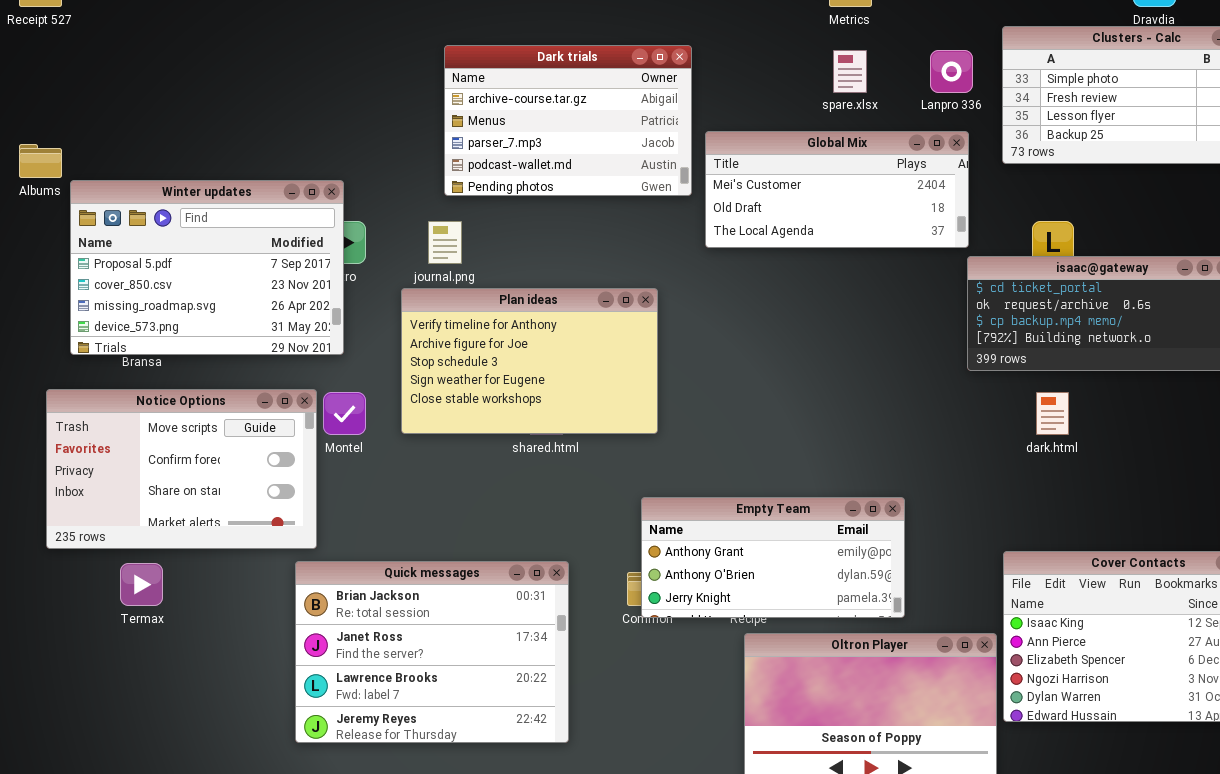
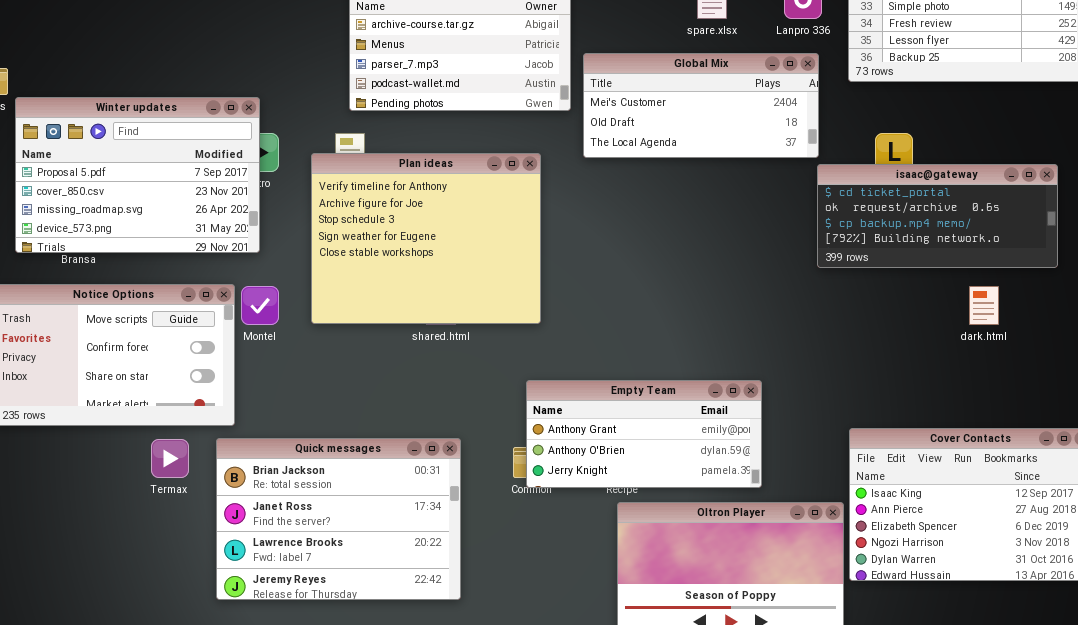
Plan ideas: [401,288,658,434] -> [311,153,541,324], resized
dark.html: [1036,392,1069,435] -> [969,286,999,325], moved
Termax: [120,563,163,606] -> [151,439,189,478], moved

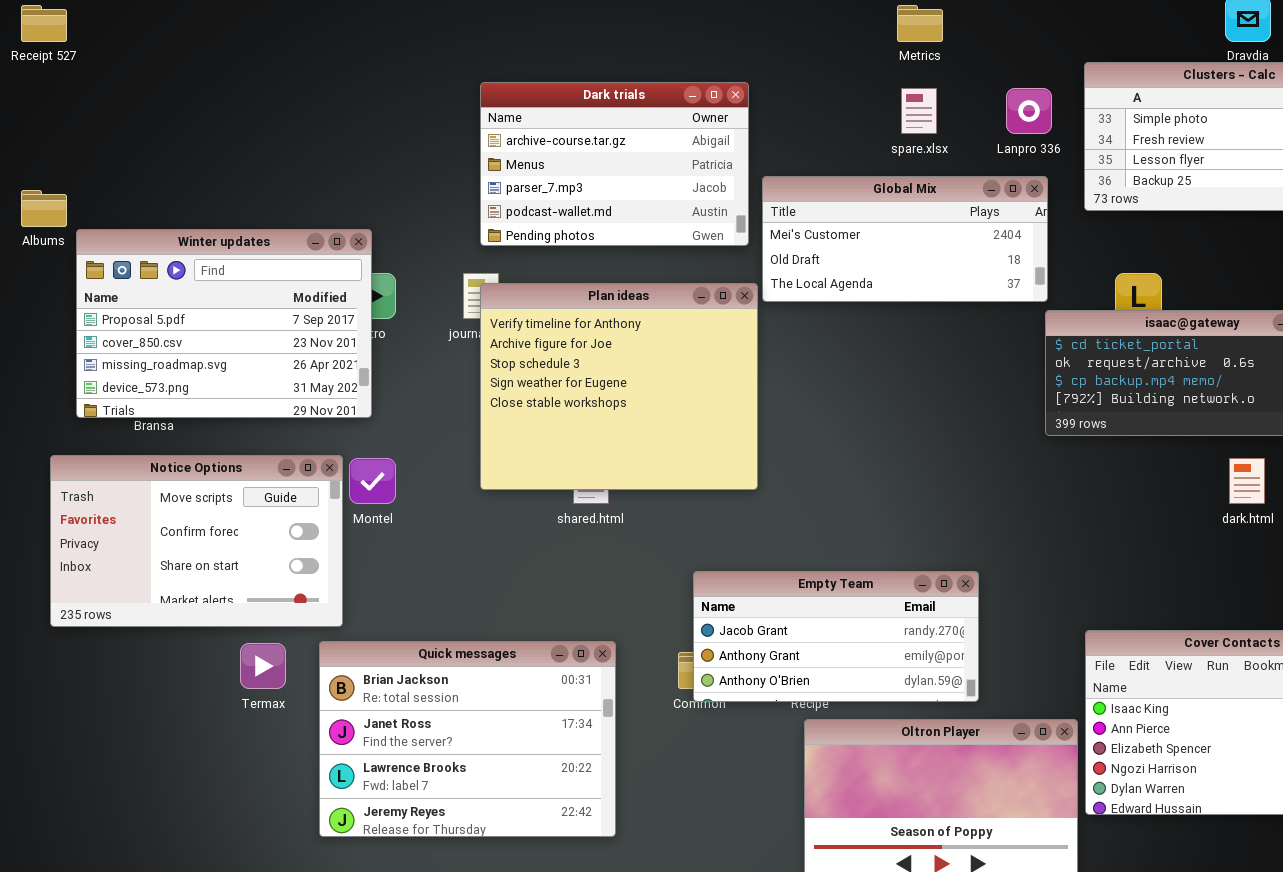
Plan ideas: [311,153,541,324] -> [480,283,758,490], moved
Empty Team: [526,380,762,488] -> [693,571,979,702], scrolled up 1 row

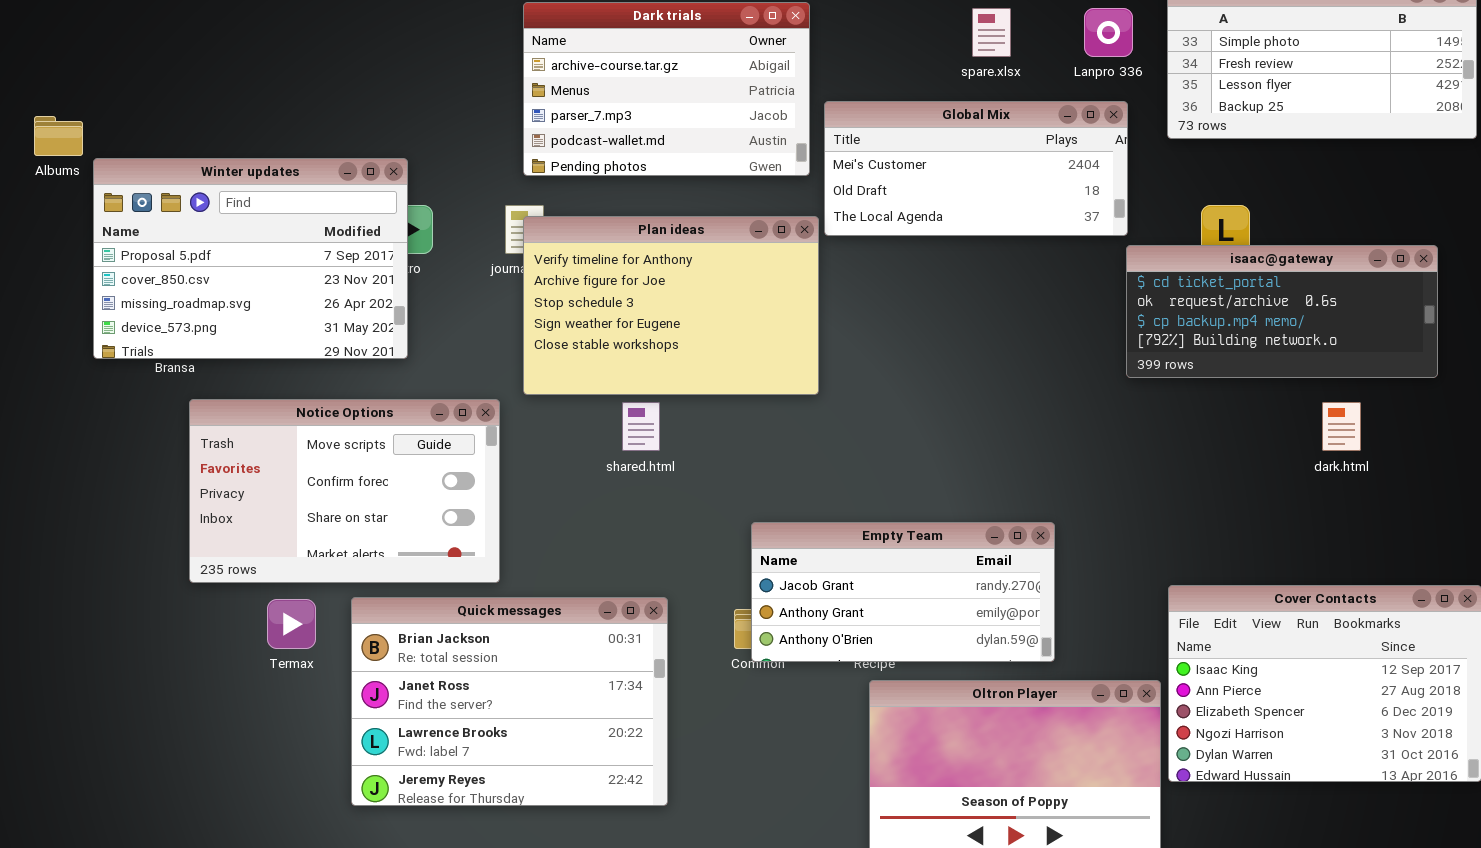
Plan ideas: [480,283,758,490] -> [523,216,819,395], resized
Notice Options: [50,455,343,627] -> [189,399,500,583], moved

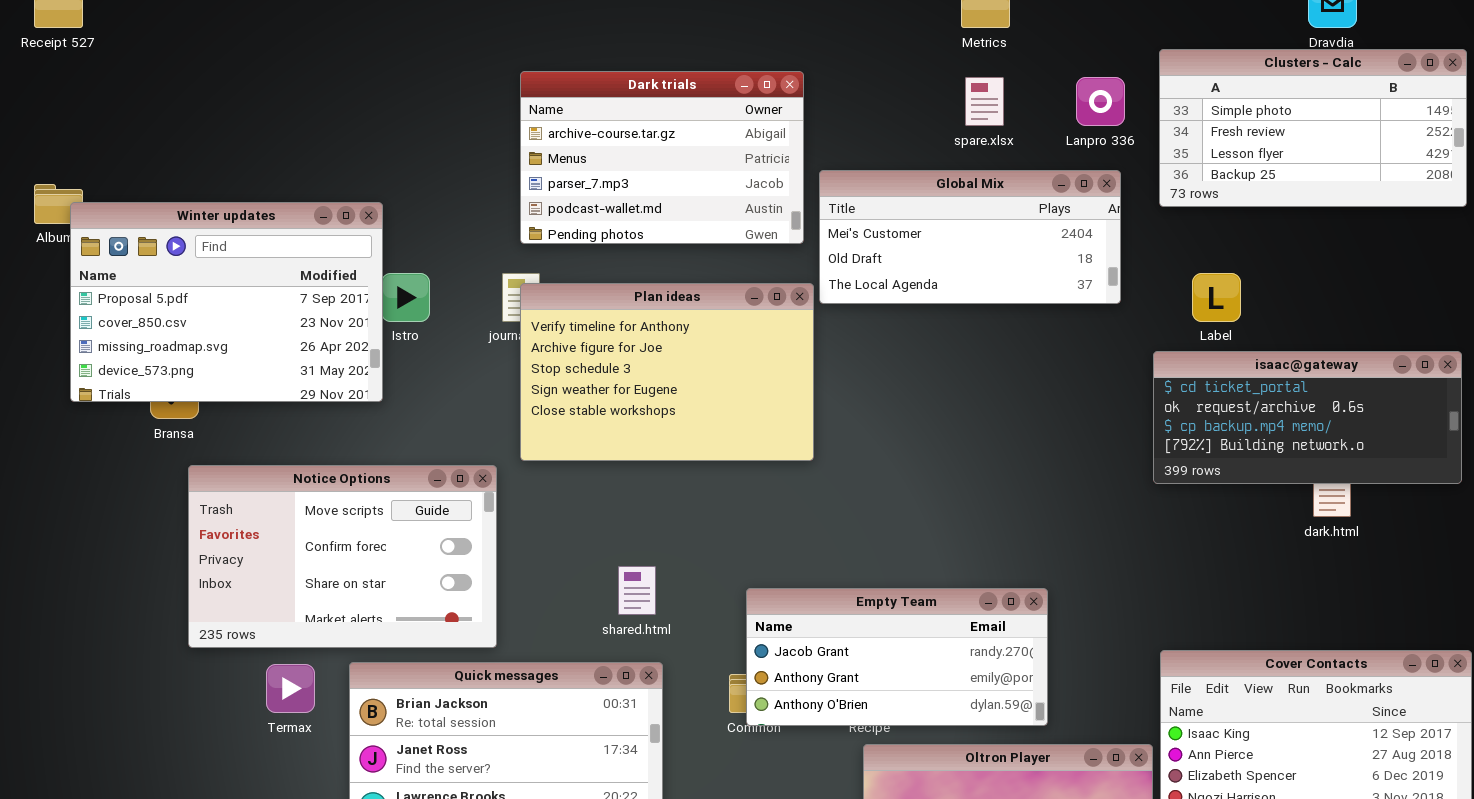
Winter updates: [93,158,408,359] -> [70,202,383,402], moved
isaac@gateway: [1126,245,1438,378] -> [1153,351,1462,484], moved
shared.html: [622,402,660,451] -> [618,566,656,615], moved

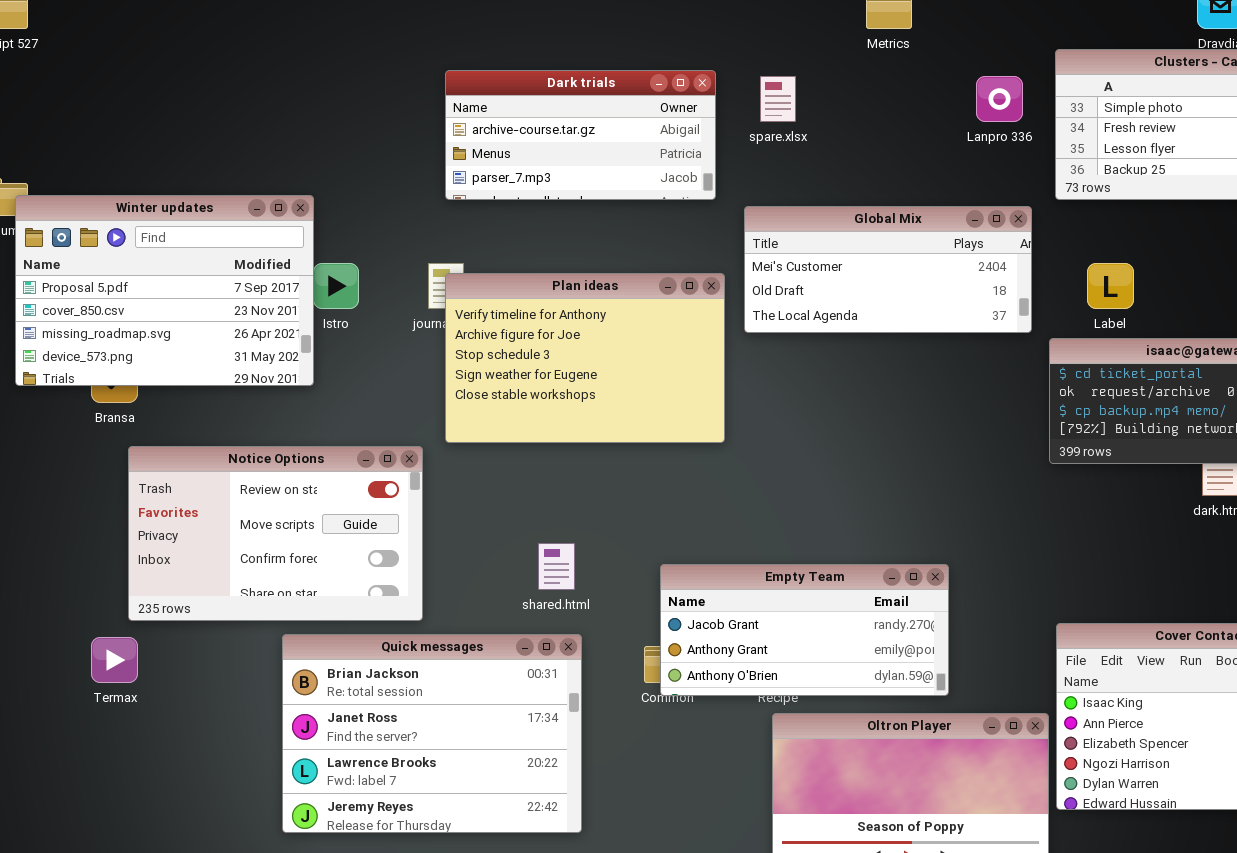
Dark trials: [520,71,804,244] -> [445,70,716,200], resized
spare.xlsx: [965,77,1004,126] -> [760,76,796,122], moved
Global Mix: [819,170,1121,304] -> [744,206,1032,333], moved
Notice Options: [188,465,497,648] -> [128,446,423,621], scrolled up 1 row
Termax: [266,664,315,713] -> [91,637,138,683], moved

